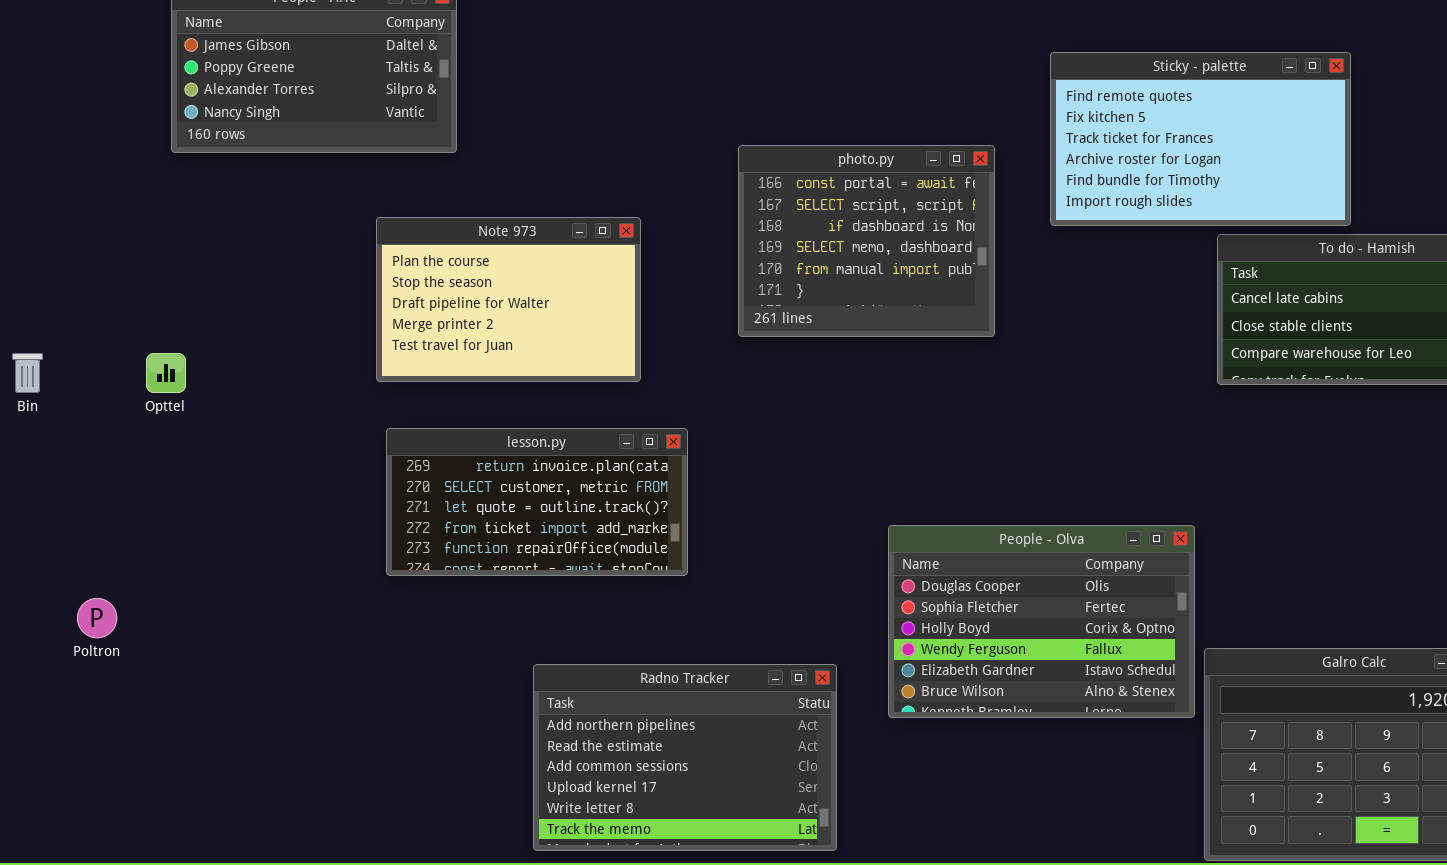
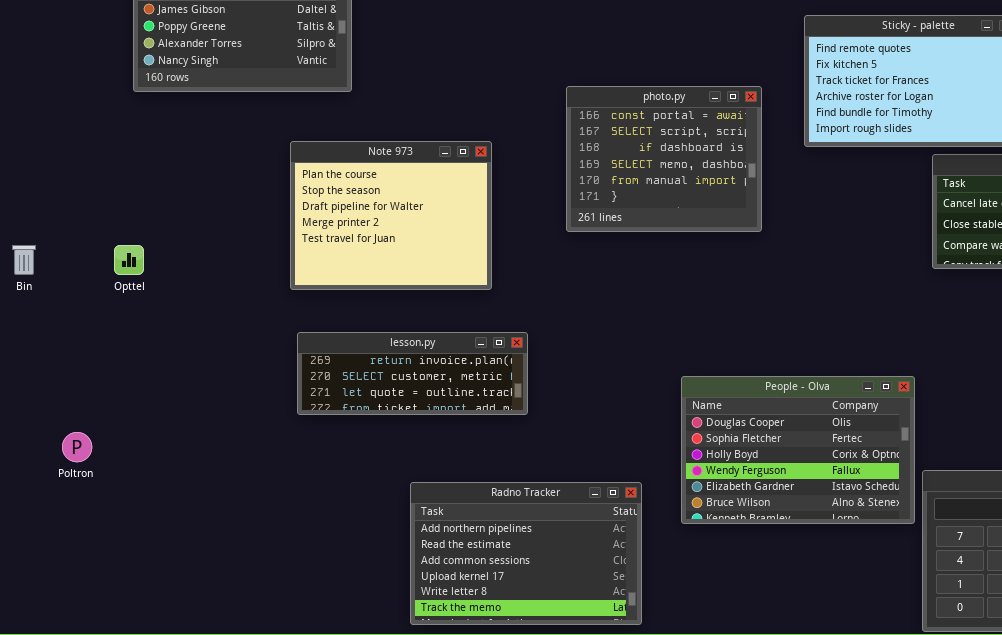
Note 973: [376,217,641,382] -> [290,141,492,290], resized
lesson.py: [386,428,688,576] -> [297,332,528,415], resized

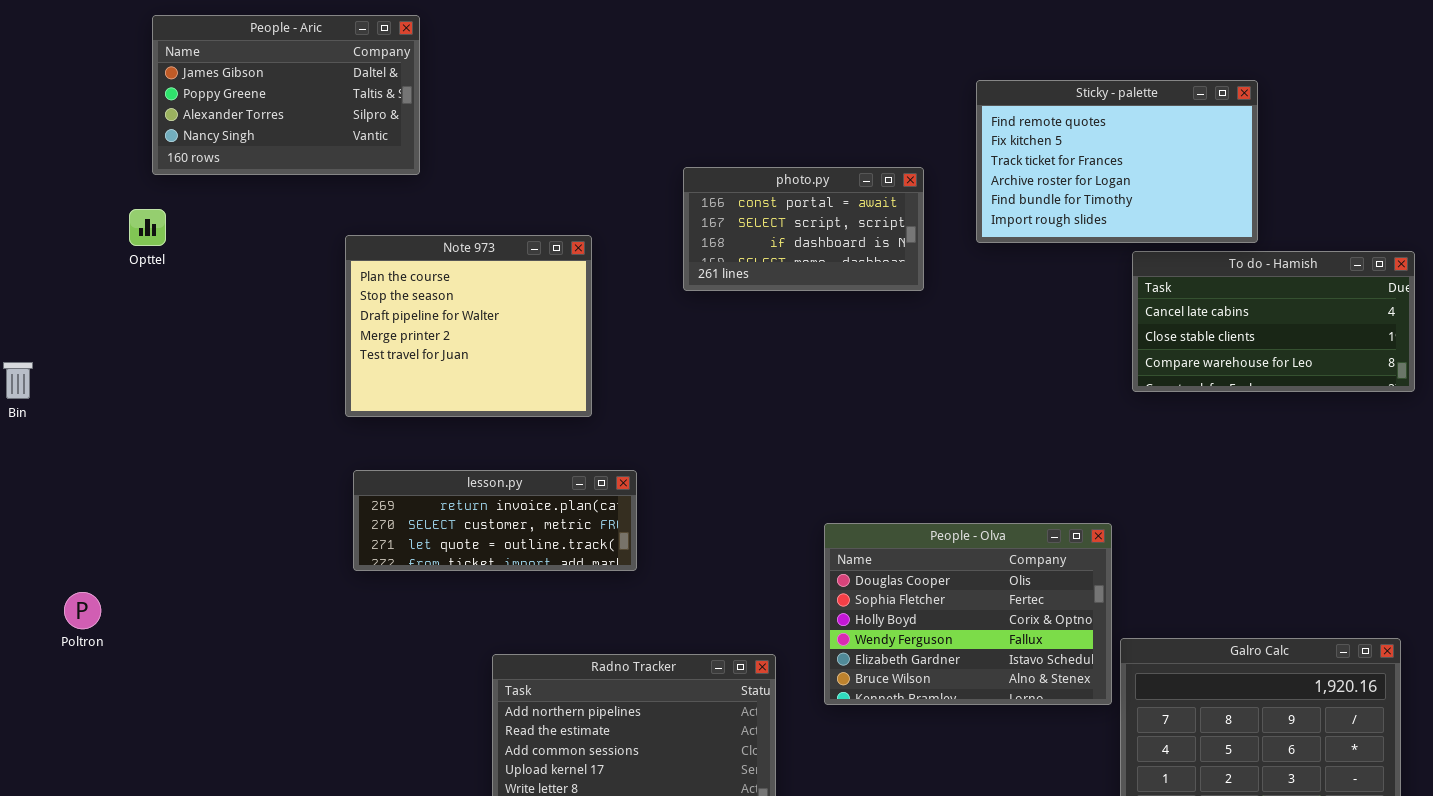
photo.py: [566,86,762,232] -> [683,167,924,291], resized
Opttel: [114,245,144,275] -> [129,209,166,246], moved

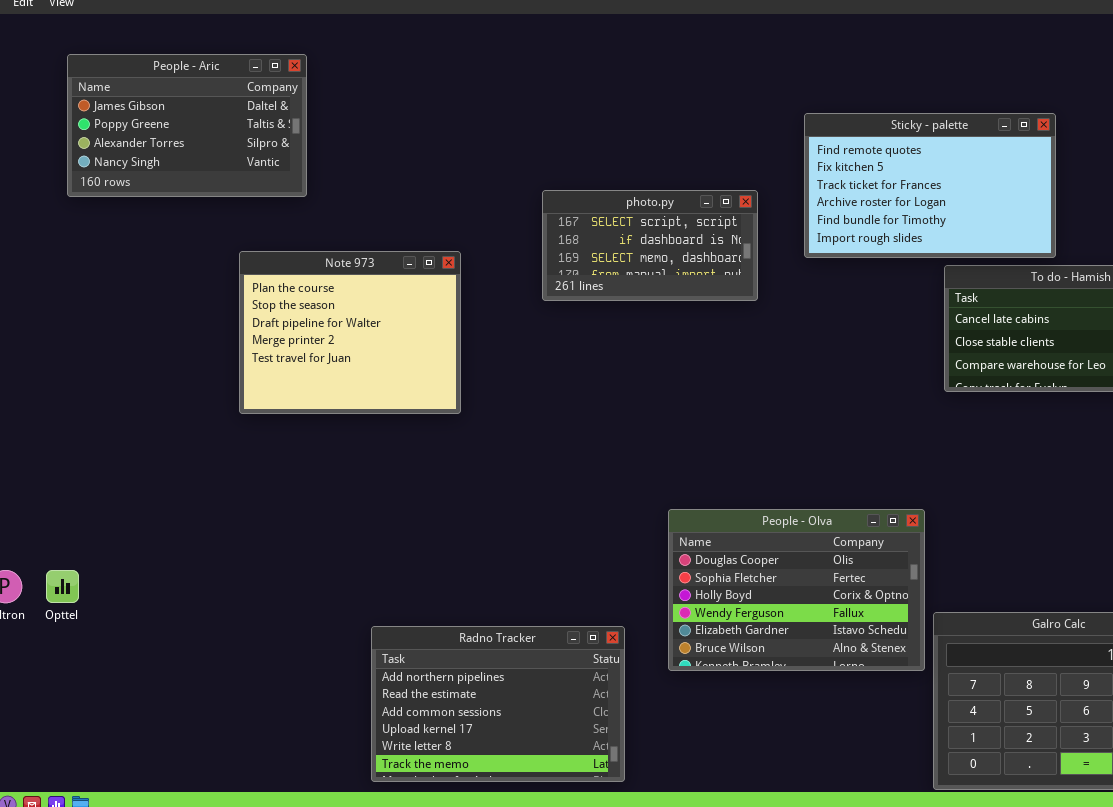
photo.py: [683,167,924,291] -> [542,190,758,301], scrolled down 1 row
Opttel: [129,209,166,246] -> [46,570,79,603], moved
lesson.py: [353,470,637,571] -> none, closed

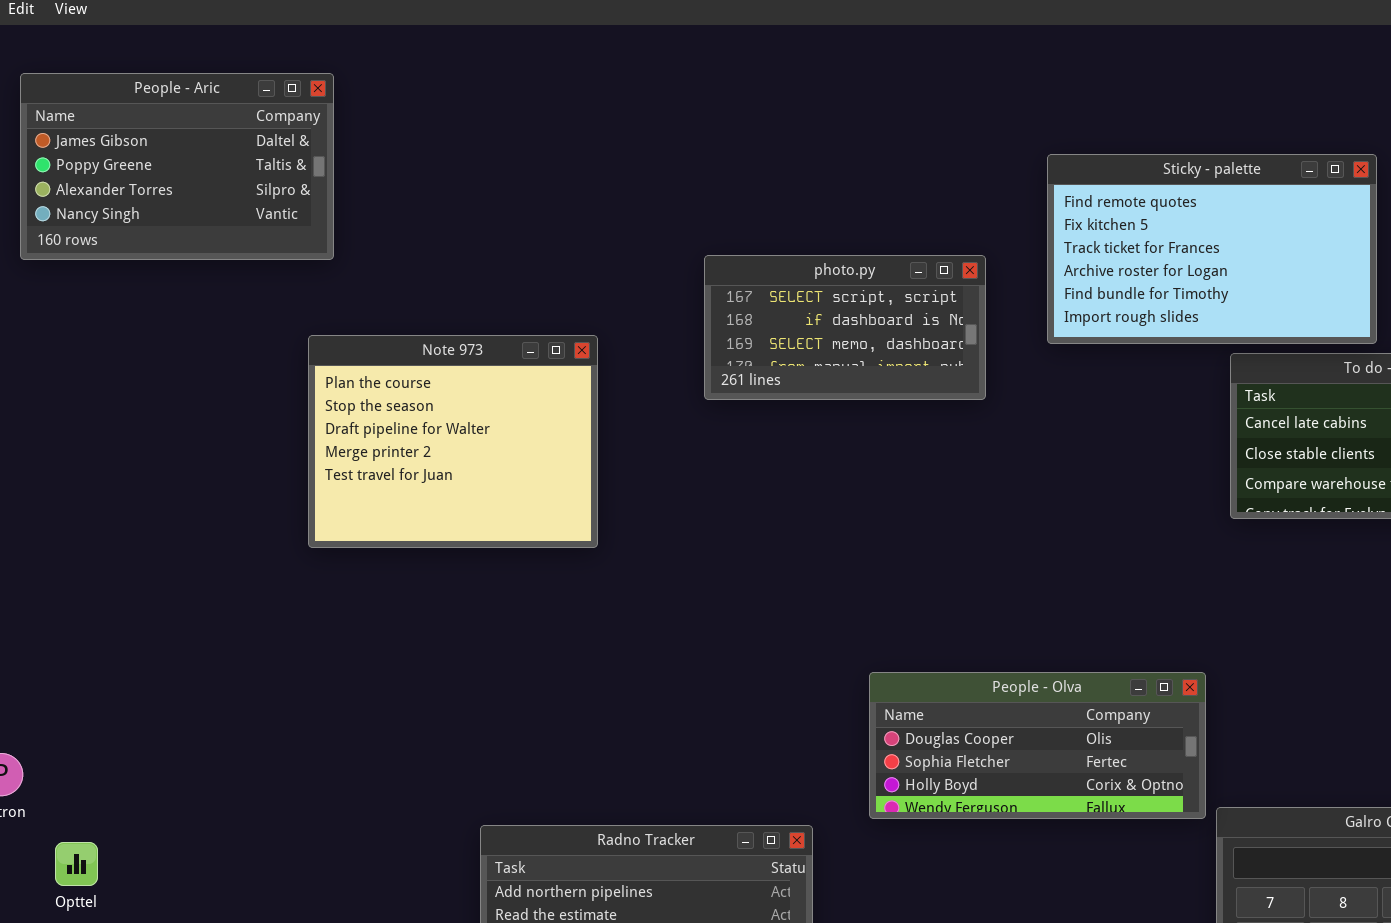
People - Aric: [67,54,307,197] -> [20,73,334,260], moved
People - Olva: [668,509,925,671] -> [869,672,1206,819], resized
Opttel: [46,570,79,603] -> [55,842,98,886], moved

